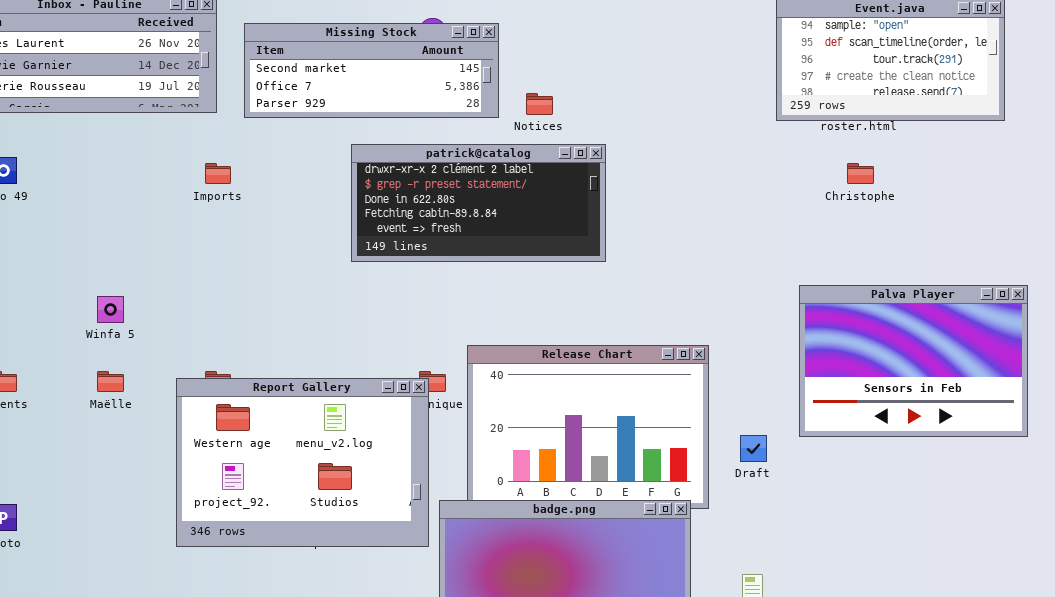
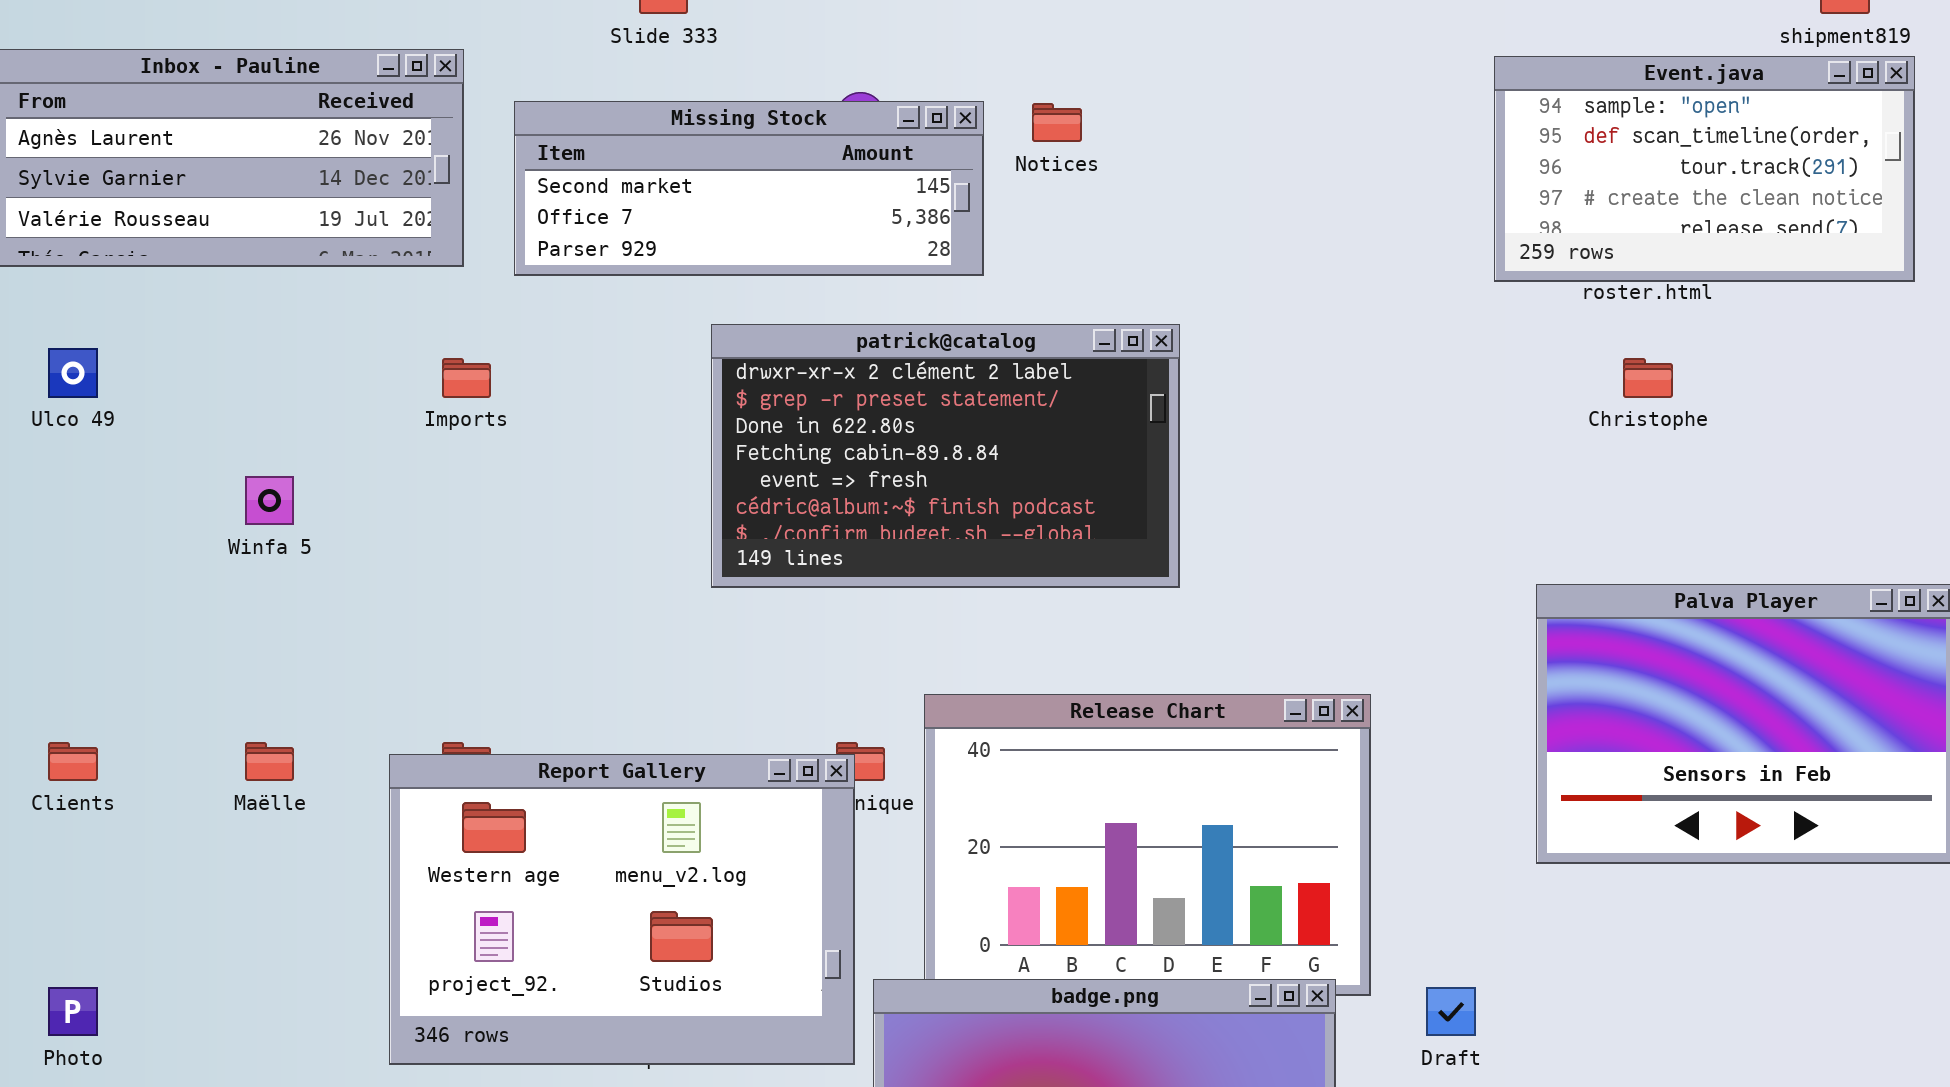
Notices: [526,93,553,115] -> [1032,103,1082,142], moved
patrick@catalog: [351,144,606,262] -> [711,324,1180,588], resized
Winfa 5: [97,296,124,323] -> [245,476,294,525], moved
Draft: [740,435,767,462] -> [1426,987,1476,1036], moved

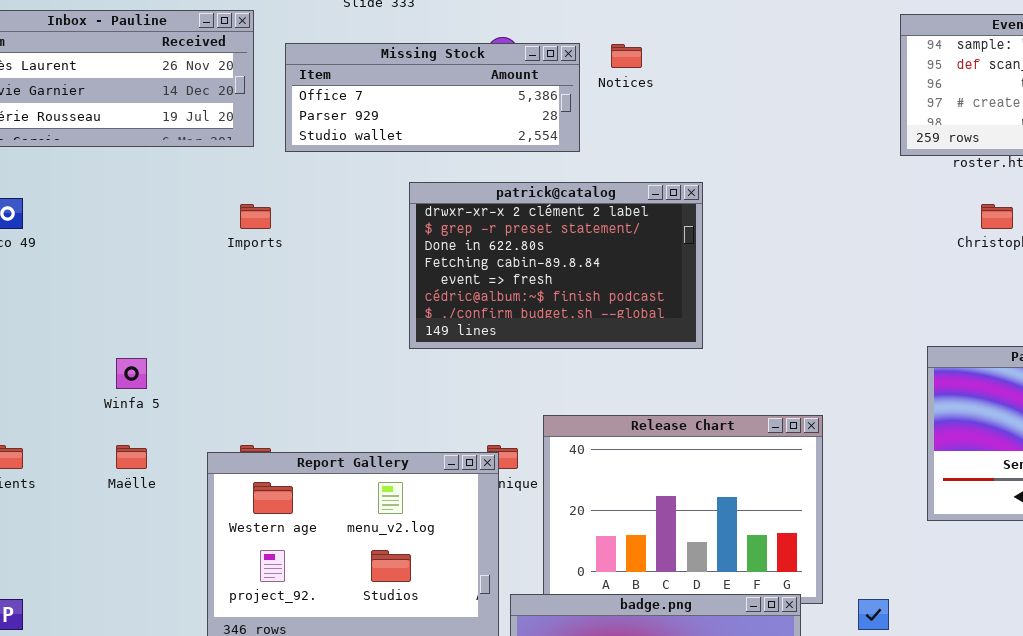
Missing Stock: [514,101,984,276] -> [285,43,580,152], scrolled down 1 row
Winfa 5: [245,476,294,525] -> [116,358,147,389], moved

